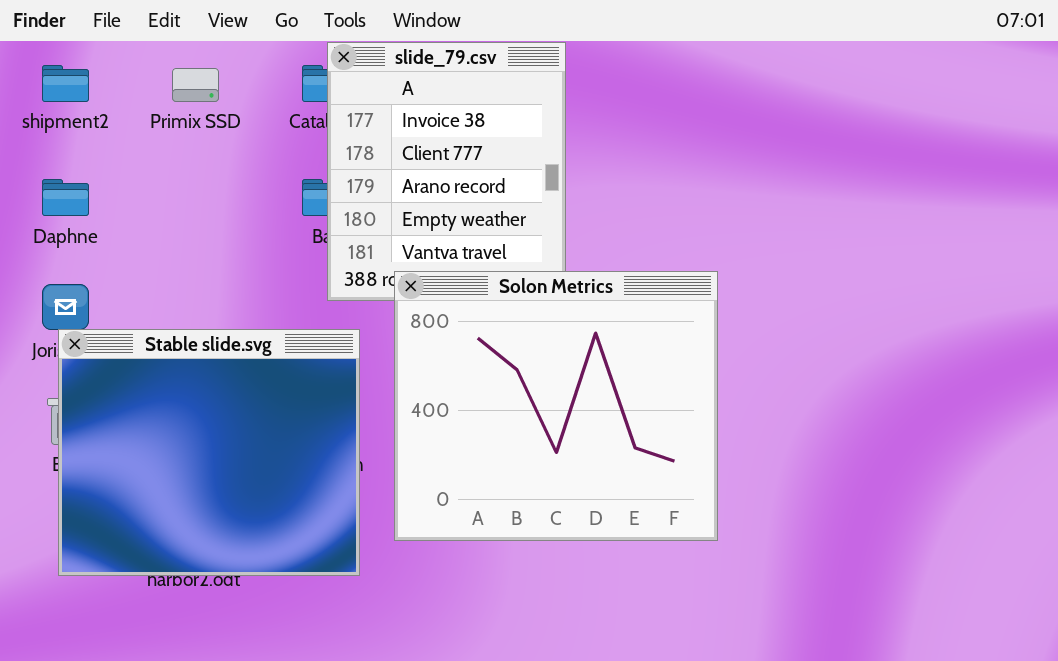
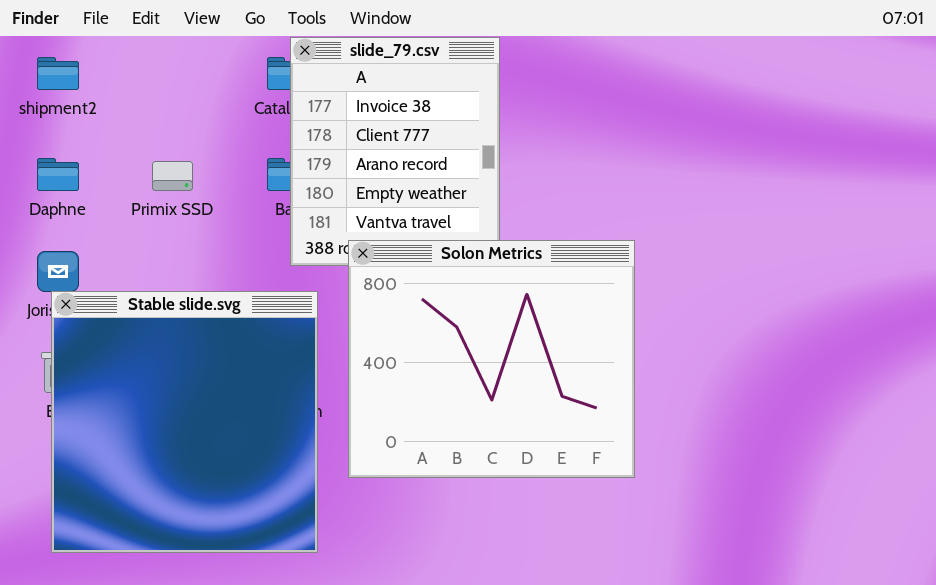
Primix SSD: [172,68,219,102] -> [152,161,193,191], moved
Stable slide.svg: [58,329,360,576] -> [51,291,318,553], resized

